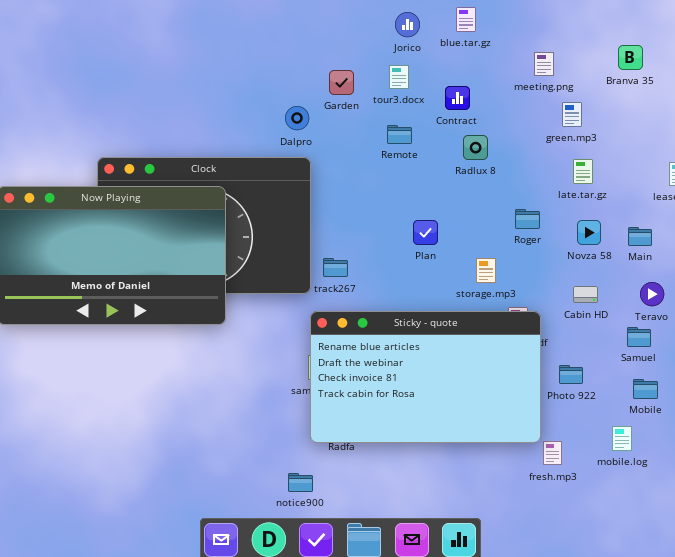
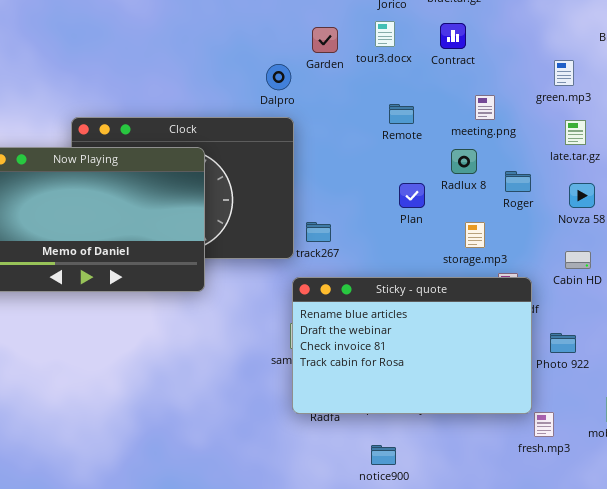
meeting.png: [534,52,554,76] -> [475,95,495,120], moved
Contract: [445,86,470,110] -> [440,23,466,49], moved
Remote: [387,125,412,144] -> [389,104,414,124], moved
Radlux 8: [463,135,488,160] -> [451,149,477,174], moved
notice900: [288,473,313,492] -> [371,445,396,465], moved

